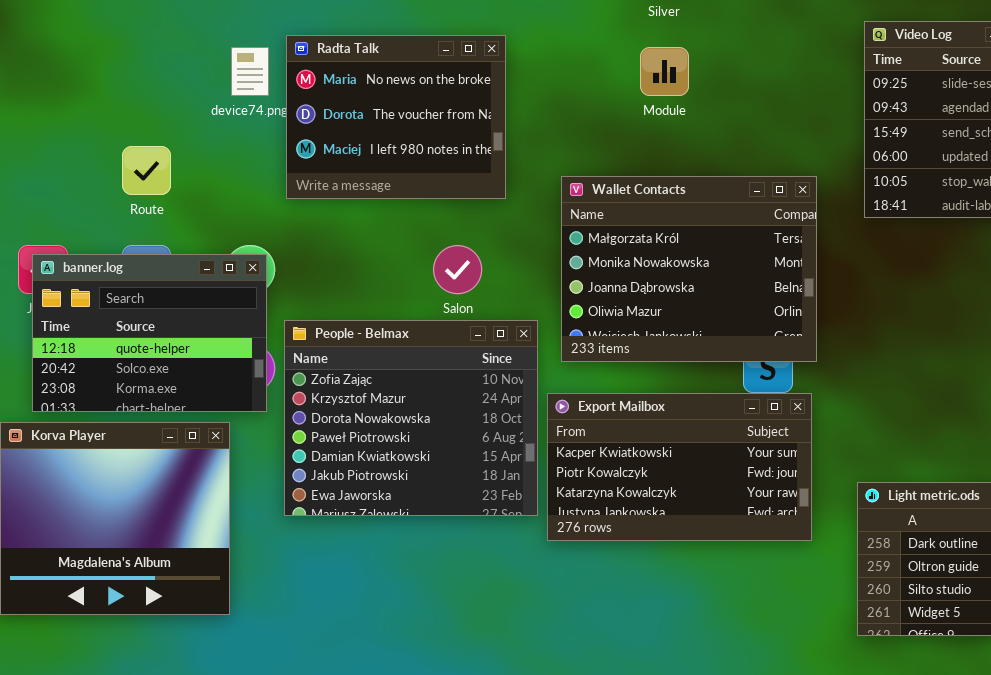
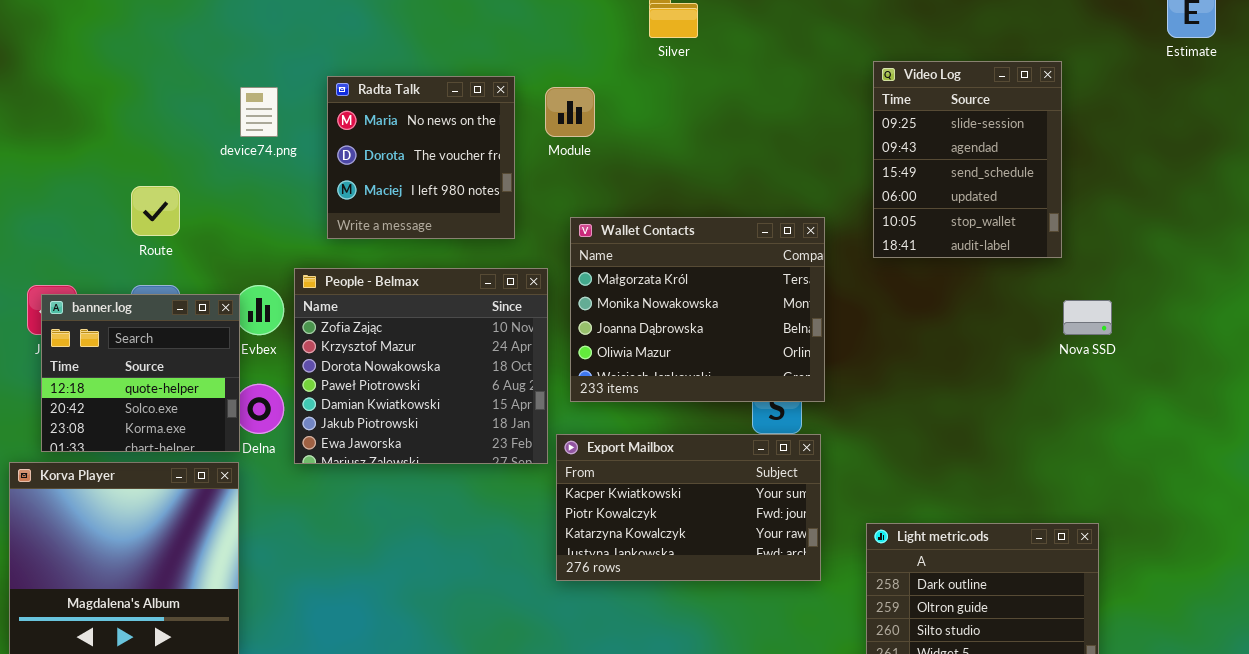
Radta Talk: [286,35,506,199] -> [327,76,515,239], resized
Module: [640,47,689,96] -> [545,87,595,137], moved
banner.log: [32,254,267,412] -> [41,294,240,452], resized
People - Belmax: [284,320,538,516] -> [294,268,548,464], moved

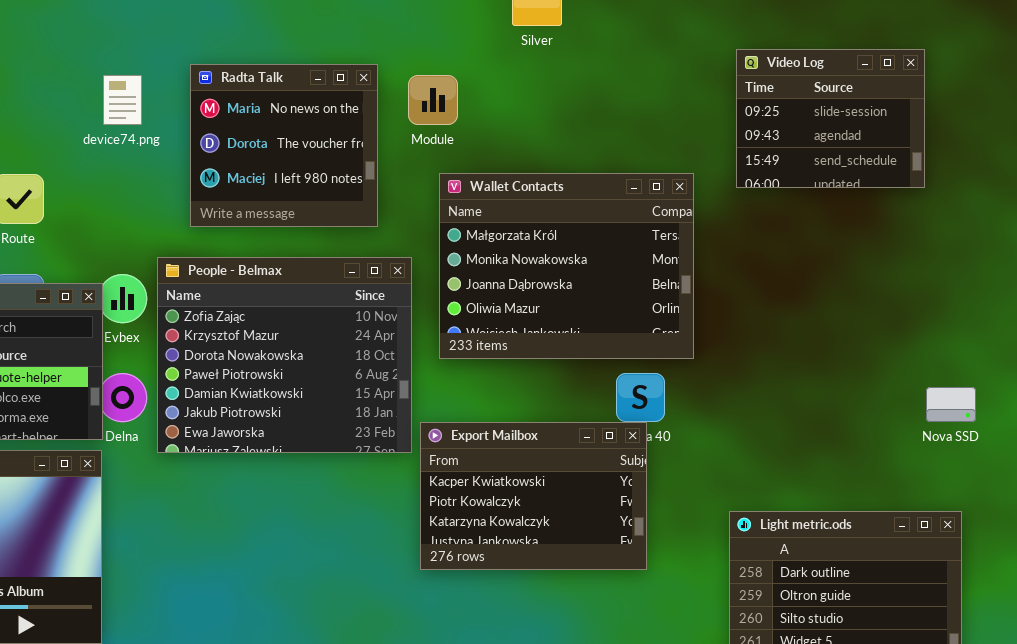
Video Log: [873,61,1062,258] -> [736,49,925,188], resized
Wallet Contacts: [570,217,825,402] -> [439,173,694,359], moved
Nova SSD: [1063,300,1112,335] -> [926,387,976,422], moved
Export Mailbox: [556,434,821,581] -> [420,422,647,570], resized

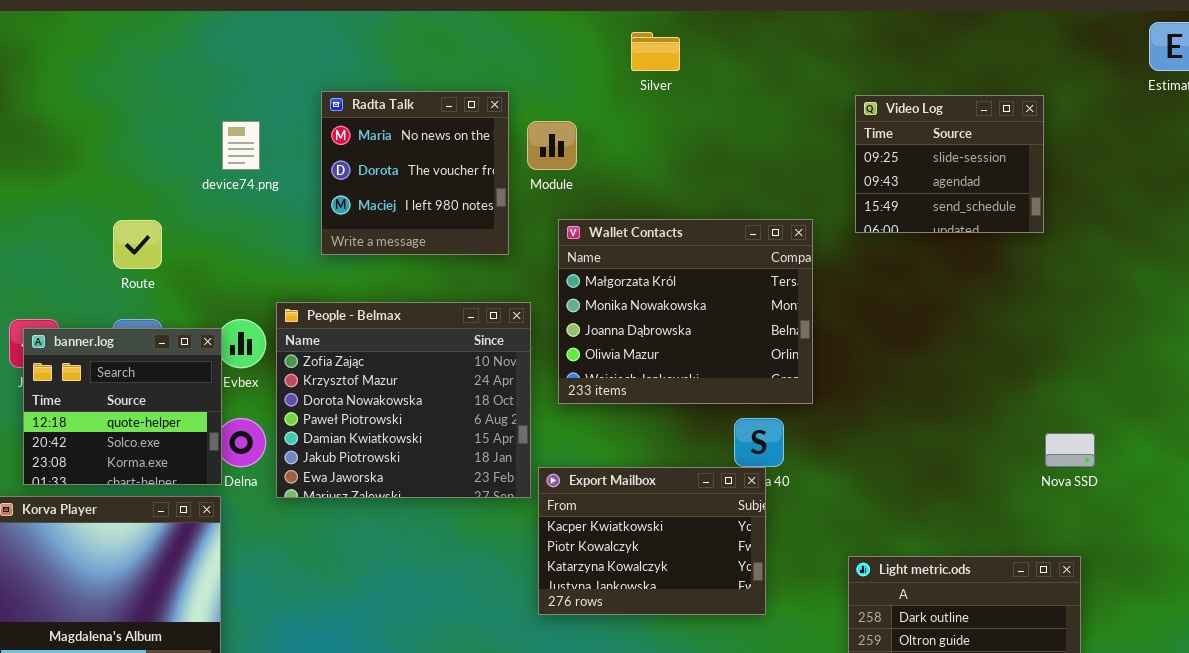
Radta Talk: [190,64,378,227] -> [321,91,509,255], moved

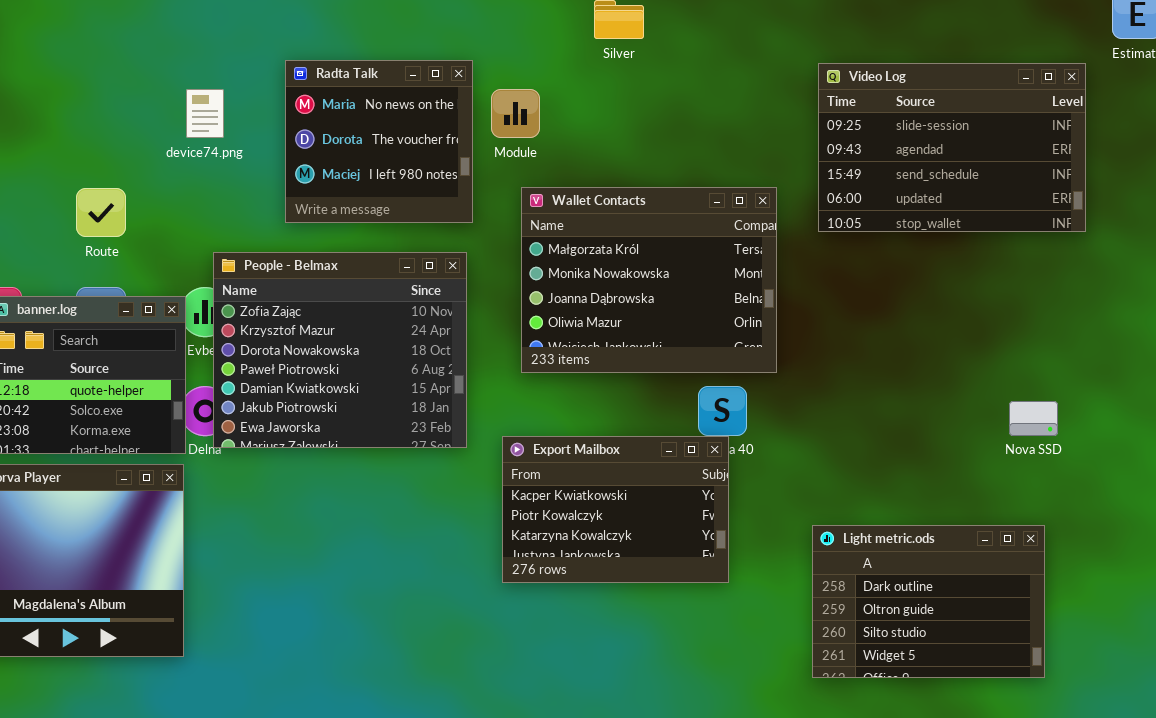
Video Log: [855,95,1044,233] -> [818,63,1086,232], resized
People - Belmax: [276,302,531,498] -> [213,252,467,448], moved

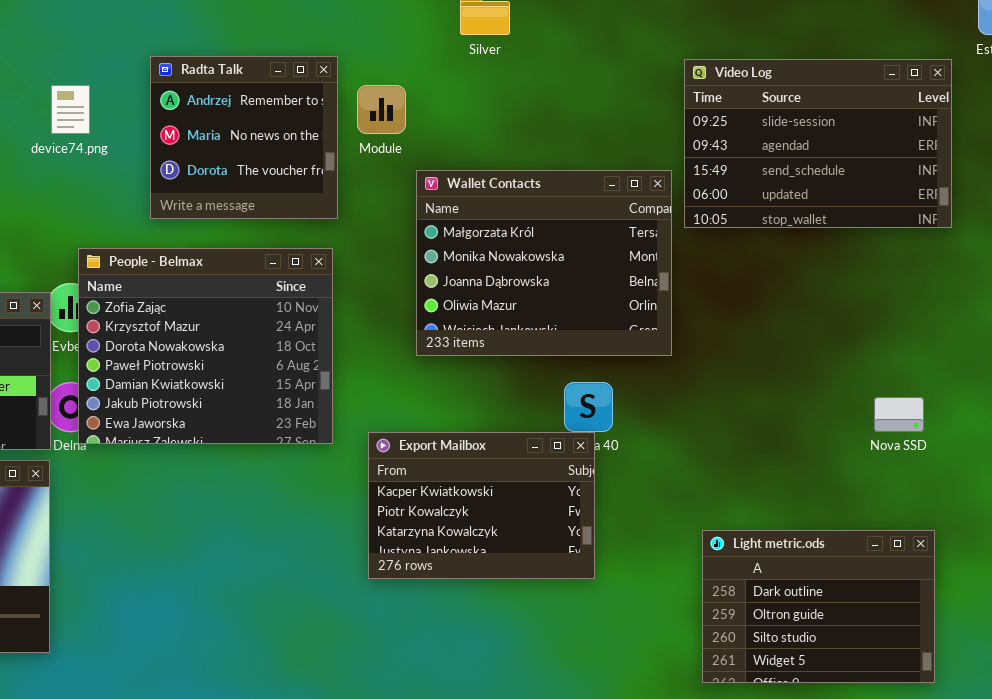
Radta Talk: [285,60,473,223] -> [150,56,338,219], scrolled up 1 row
Wallet Contacts: [521,187,777,373] -> [416,170,672,356], moved
Light metric.ods: [812,525,1045,678] -> [702,530,935,683], moved

